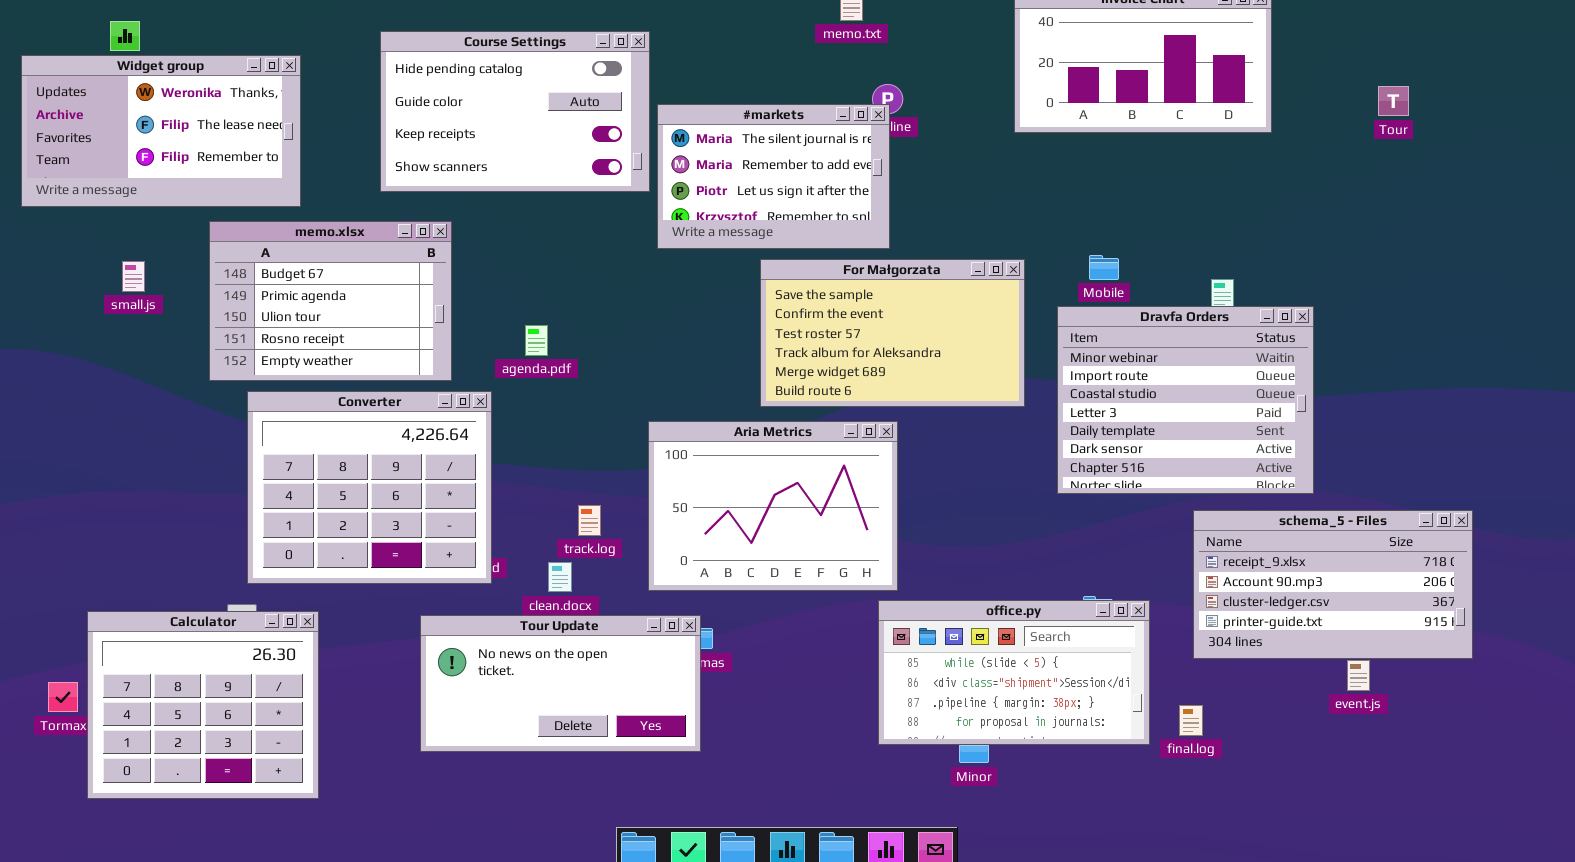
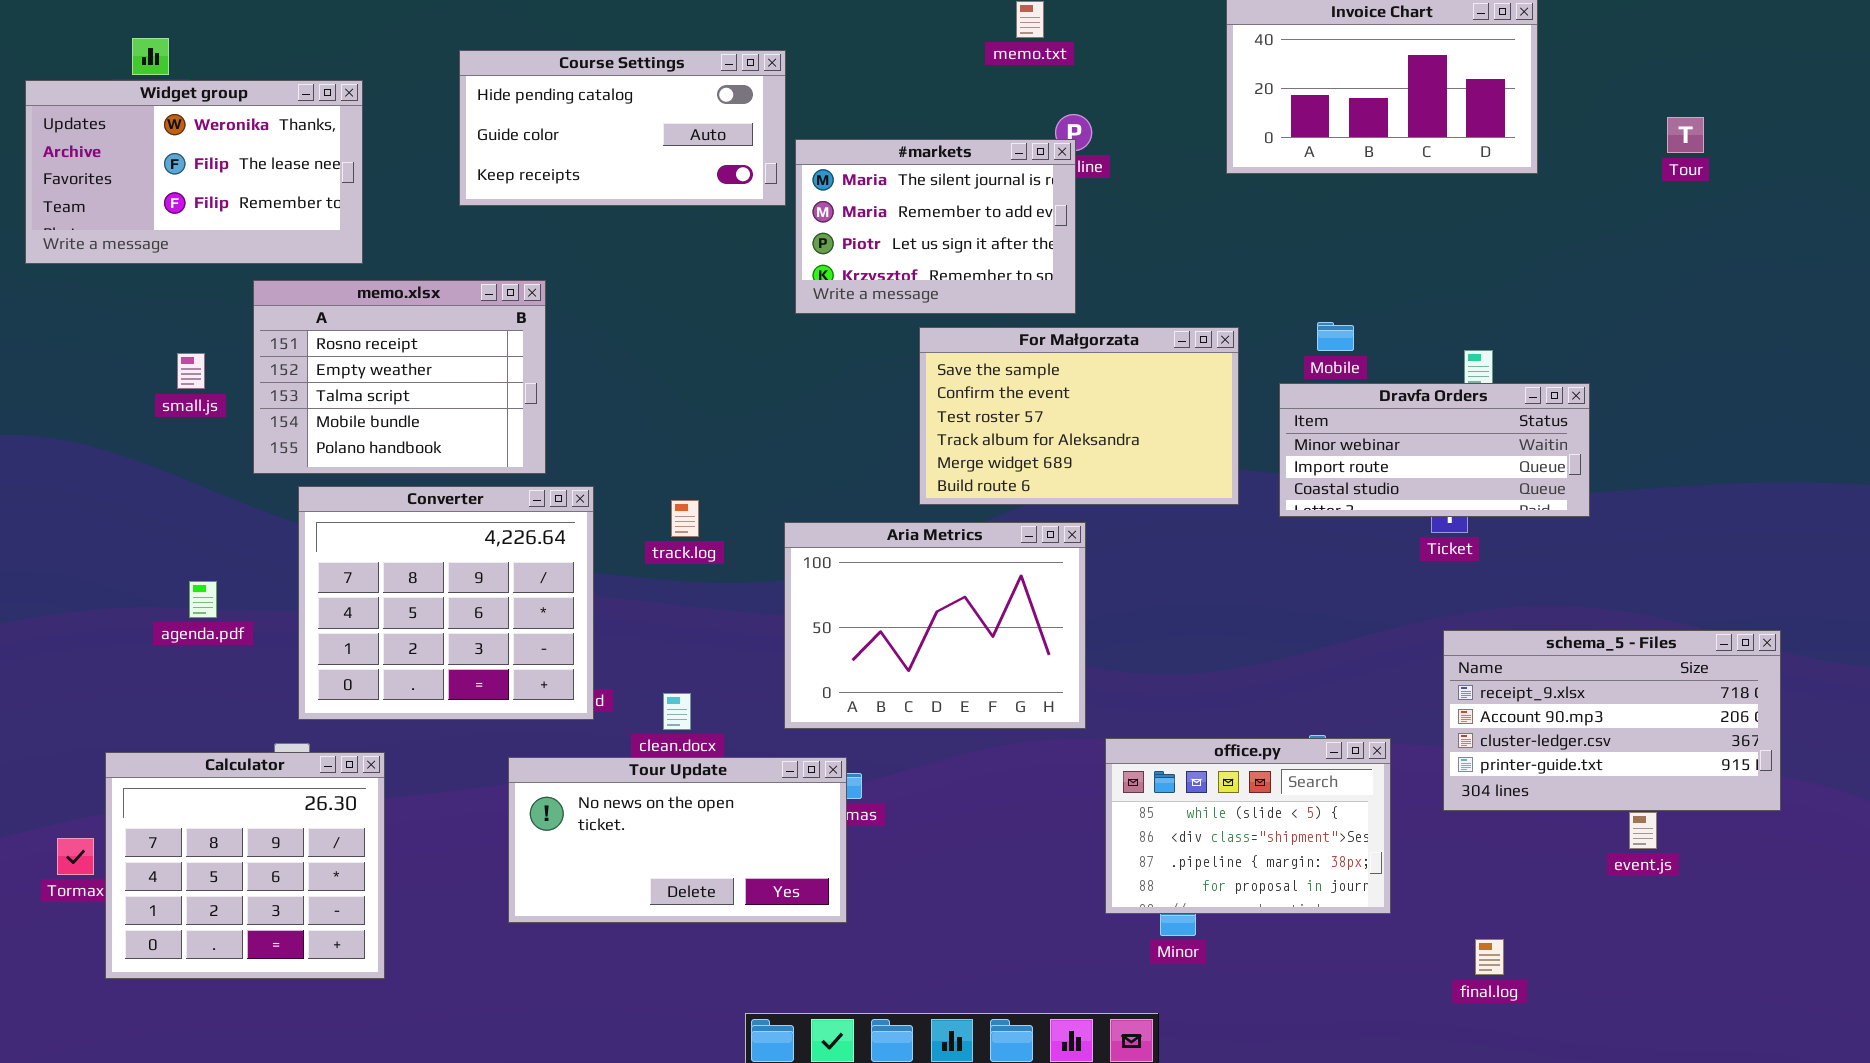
Course Settings: [380,31,650,192] -> [459,50,786,206], resized
memo.xlsx: [209,221,452,381] -> [253,280,546,474], scrolled down 3 rows
small.js: [122,261,145,292] -> [177,353,205,389], moved
Dravfa Orders: [1057,306,1314,494] -> [1279,383,1590,517], resized
agenda.pdf: [525,325,548,356] -> [189,581,217,618], moved
track.log: [578,505,601,536] -> [671,500,699,537], moved
office.py: [878,600,1150,745] -> [1105,738,1391,914], resized
final.log: [1179,705,1203,736] -> [1475,939,1504,975], moved

